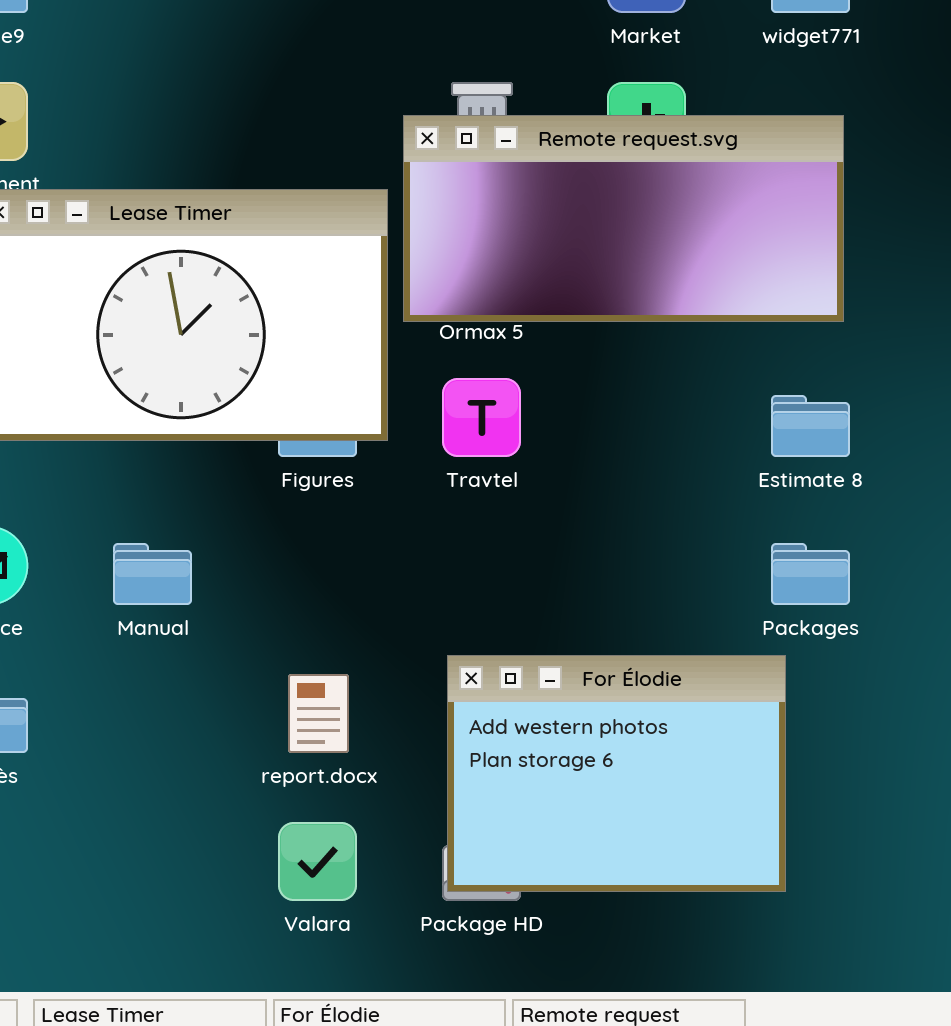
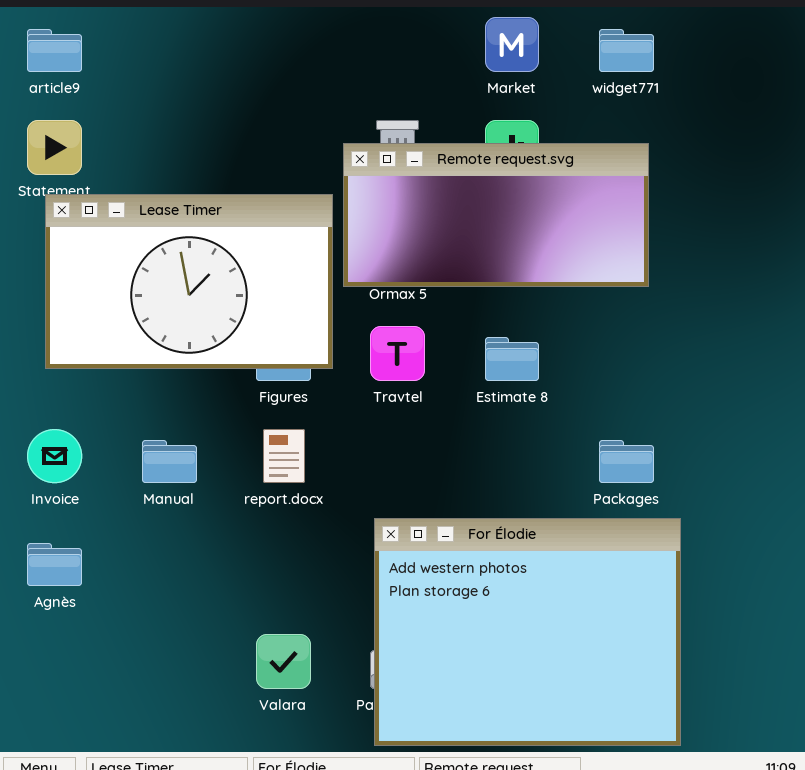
Estimate 8: [771,395,850,457] -> [485,337,539,381], moved
For Élodie: [447,655,786,892] -> [374,518,681,746], resized
report.docx: [288,674,349,753] -> [263,429,305,483], moved

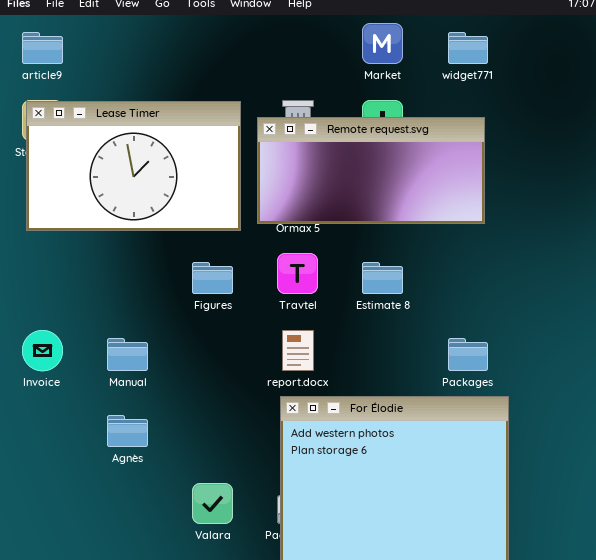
Lease Timer: [45,194,333,369] -> [26,101,241,231], moved
report.docx: [263,429,305,483] -> [282,330,314,371], moved
Agnès: [27,543,82,586] -> [107,415,148,447], moved

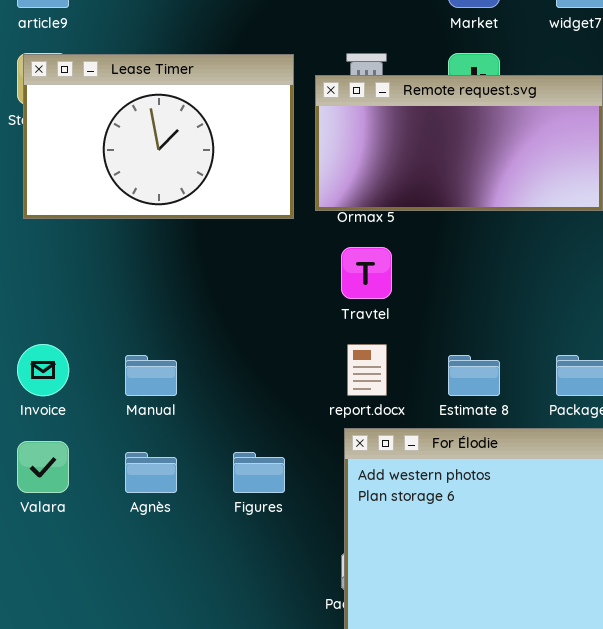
Figures: [192,262,233,294] -> [233,452,285,493], moved
Estimate 8: [362,262,403,294] -> [448,355,500,396], moved
Valara: [192,483,233,524] -> [17,441,69,493], moved

